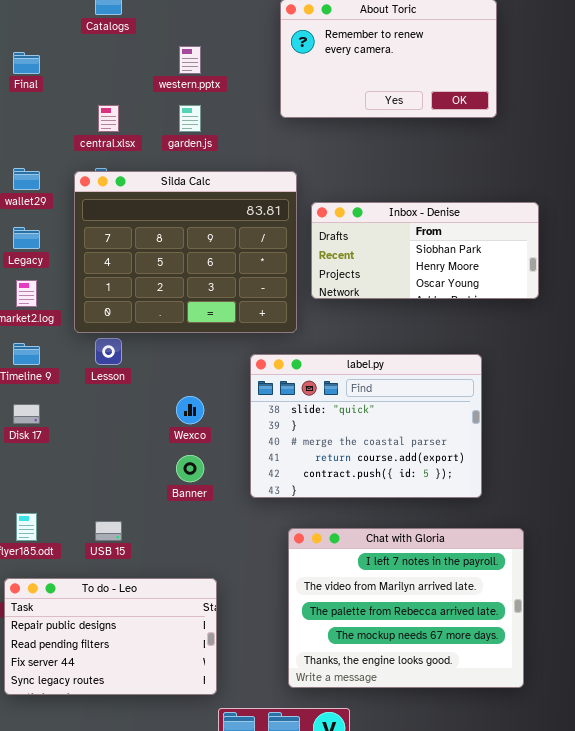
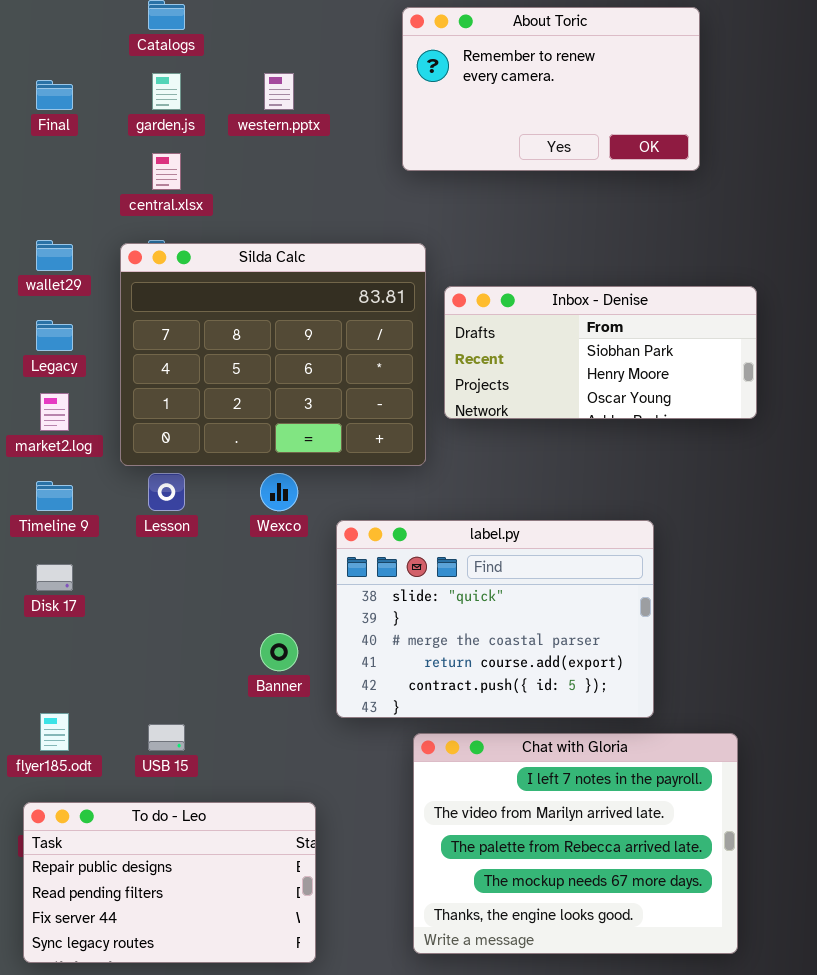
garden.js: [179,105,201,132] -> [152,73,181,110], moved
label.py: [250,354,482,498] -> [336,520,654,718], moved
Wexco: [176,396,204,424] -> [260,473,298,511], moved

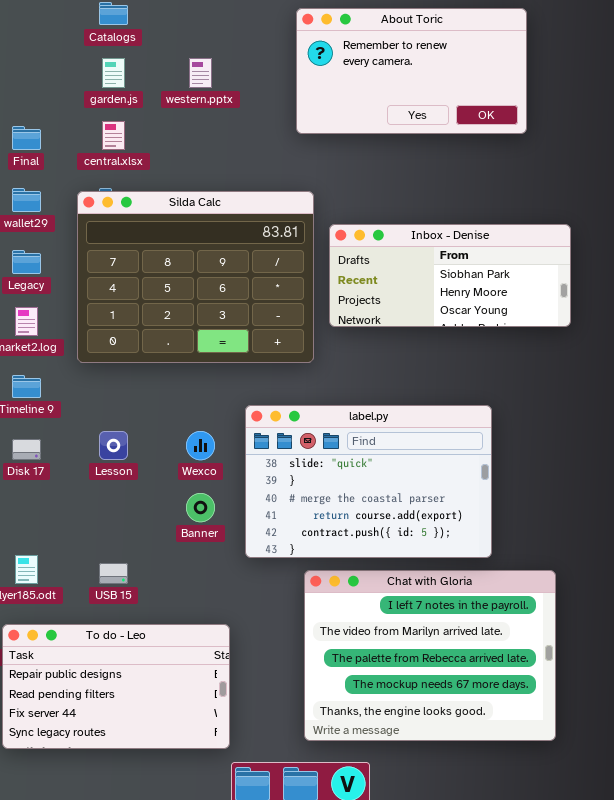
Final: [36,80,73,110] -> [12,126,41,150], moved
Lesson: [148,473,185,511] -> [99,431,128,460], moved
Wexco: [260,473,298,511] -> [186,431,215,460], moved

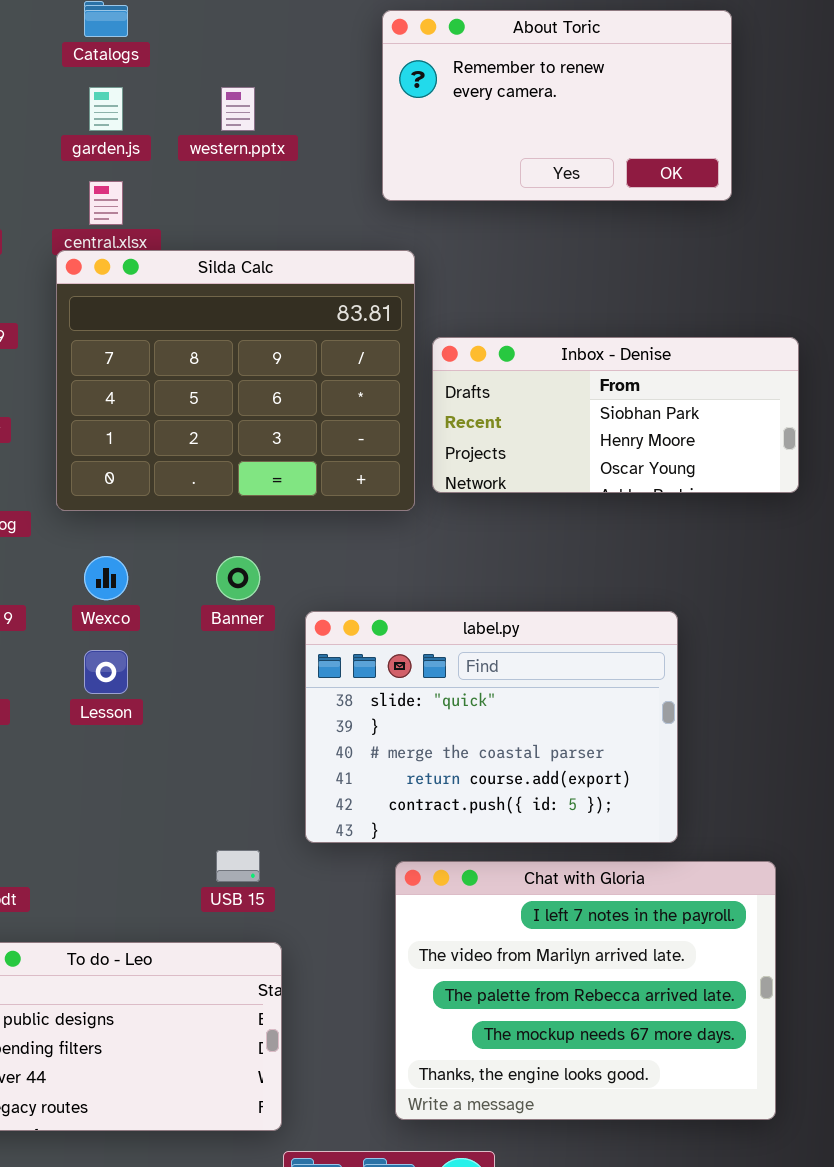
Silda Calc: [77,191,314,363] -> [56,250,415,511], moved
Wexco: [186,431,215,460] -> [84,556,128,600], moved
Banner: [186,493,215,522] -> [216,556,260,600], moved
USB 15: [99,563,128,584] -> [216,850,260,882], moved

